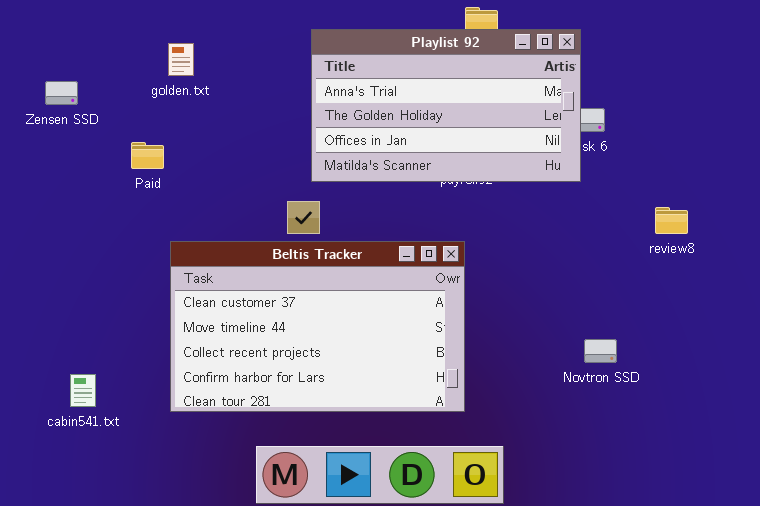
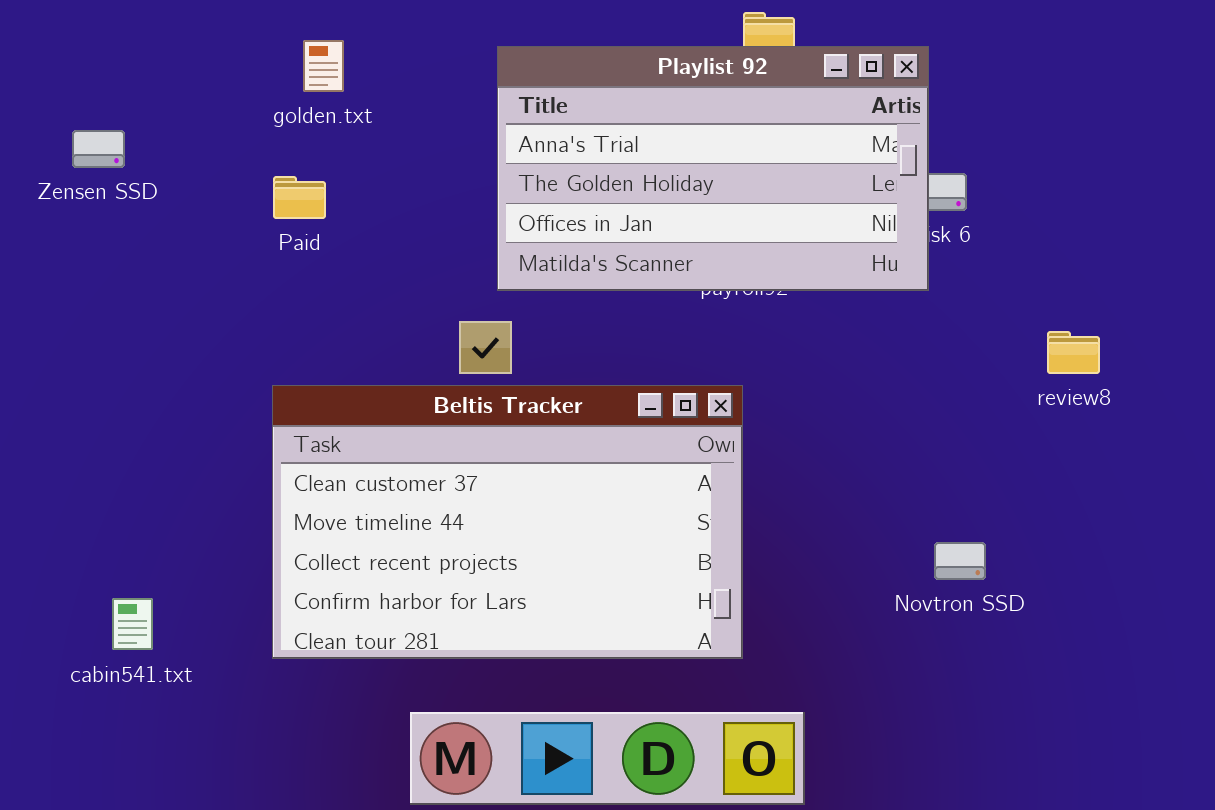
golden.txt: [168,43,194,76] -> [303,40,344,92], moved
Paid: [131,142,164,169] -> [273,176,326,219], moved

